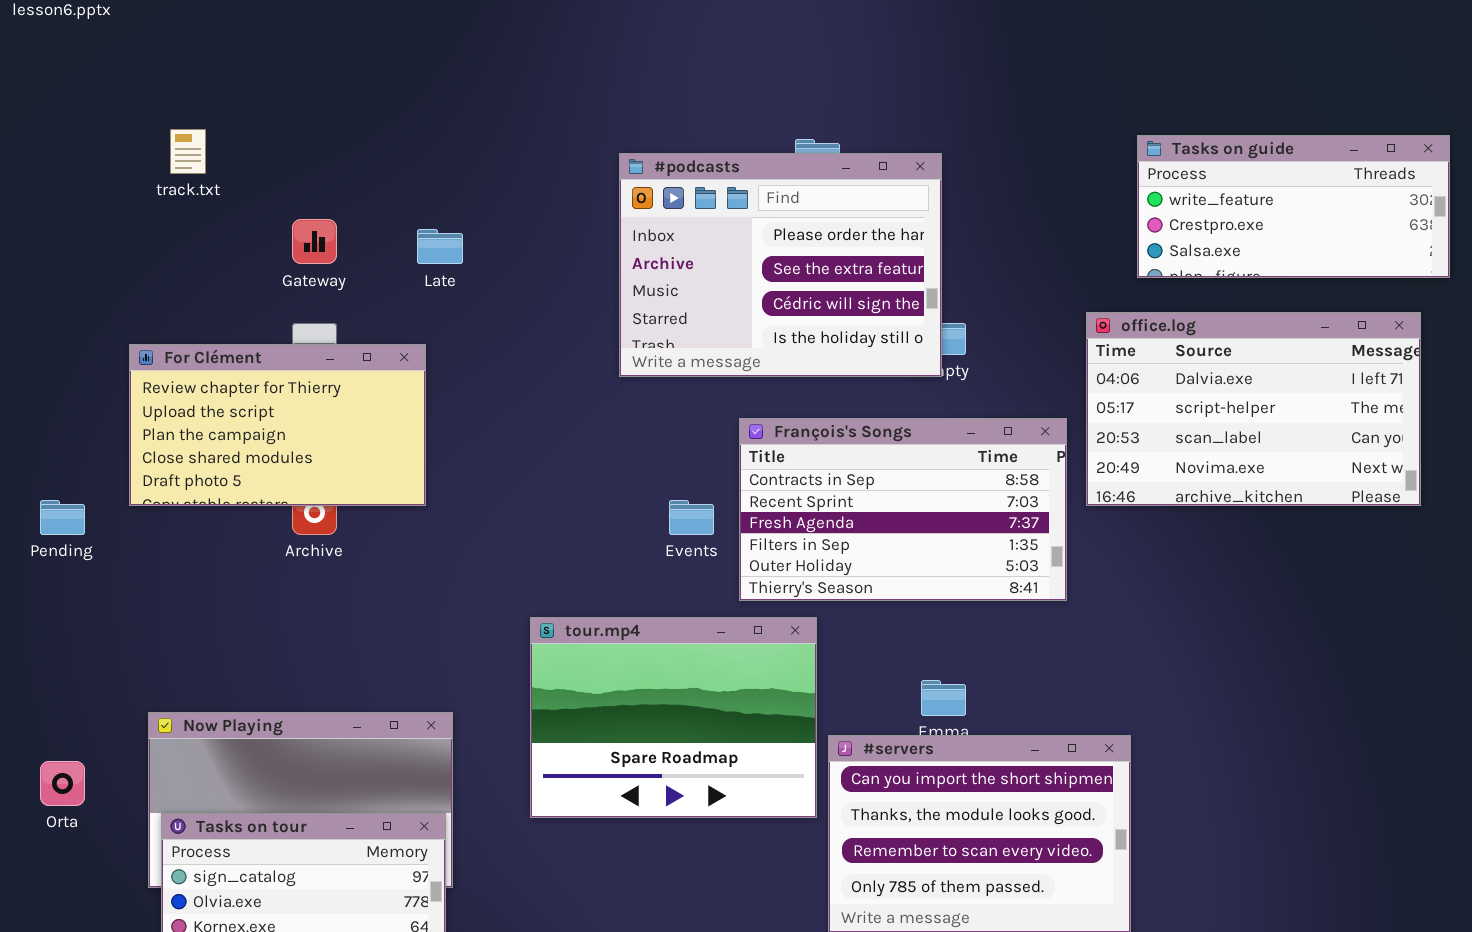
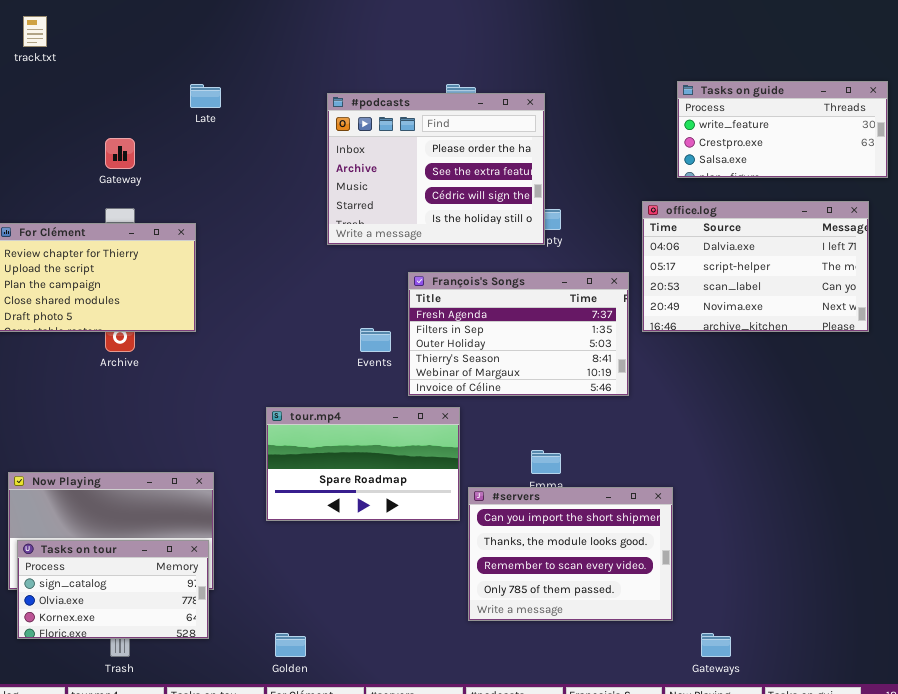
track.txt: [170,129,206,174] -> [23,16,47,47], moved
Late: [417,229,463,264] -> [190,84,221,108], moved
François's Songs: [739,418,1067,601] -> [408,272,629,396], scrolled down 2 rows
tour.mp4: [530,617,817,818] -> [266,407,460,521], resized

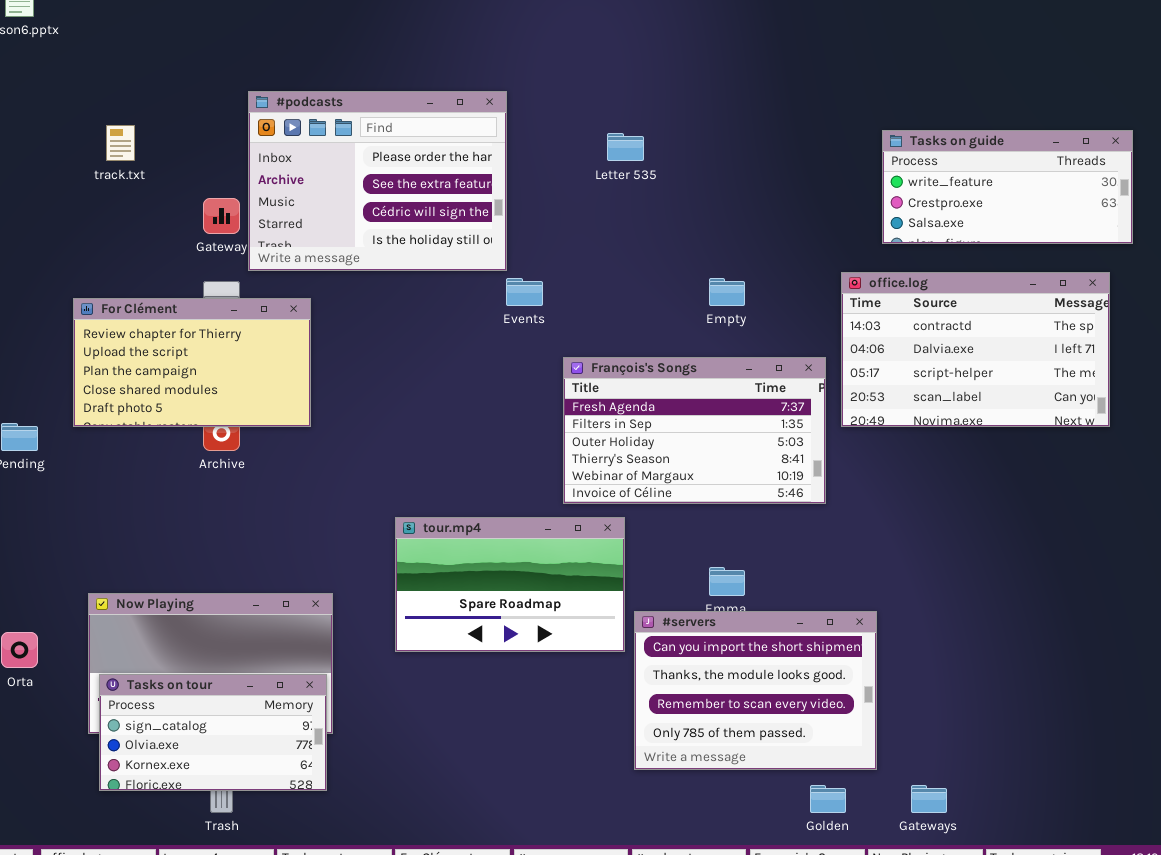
track.txt: [23,16,47,47] -> [106,125,135,161], moved
#podcasts: [327,93,545,245] -> [248,91,507,271], moved
office.log: [642,201,869,332] -> [841,272,1110,427], scrolled up 1 row
Events: [360,328,391,352] -> [506,278,543,306], moved
Golden: [275,633,306,657] -> [810,785,846,813], moved

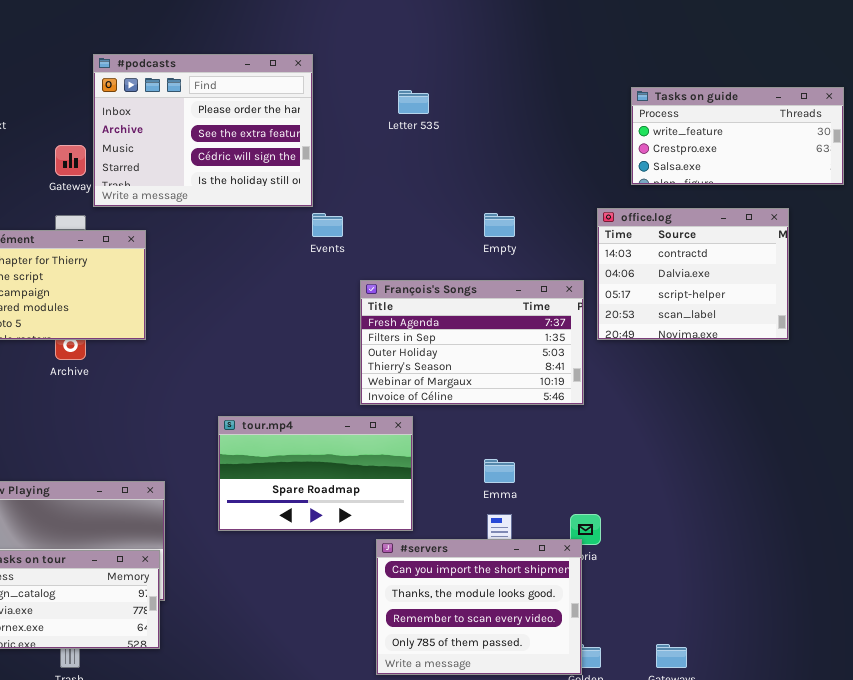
office.log: [841,272,1110,427] -> [597,208,789,340], resized
#servers: [634,611,877,770] -> [376,539,582,675], moved

